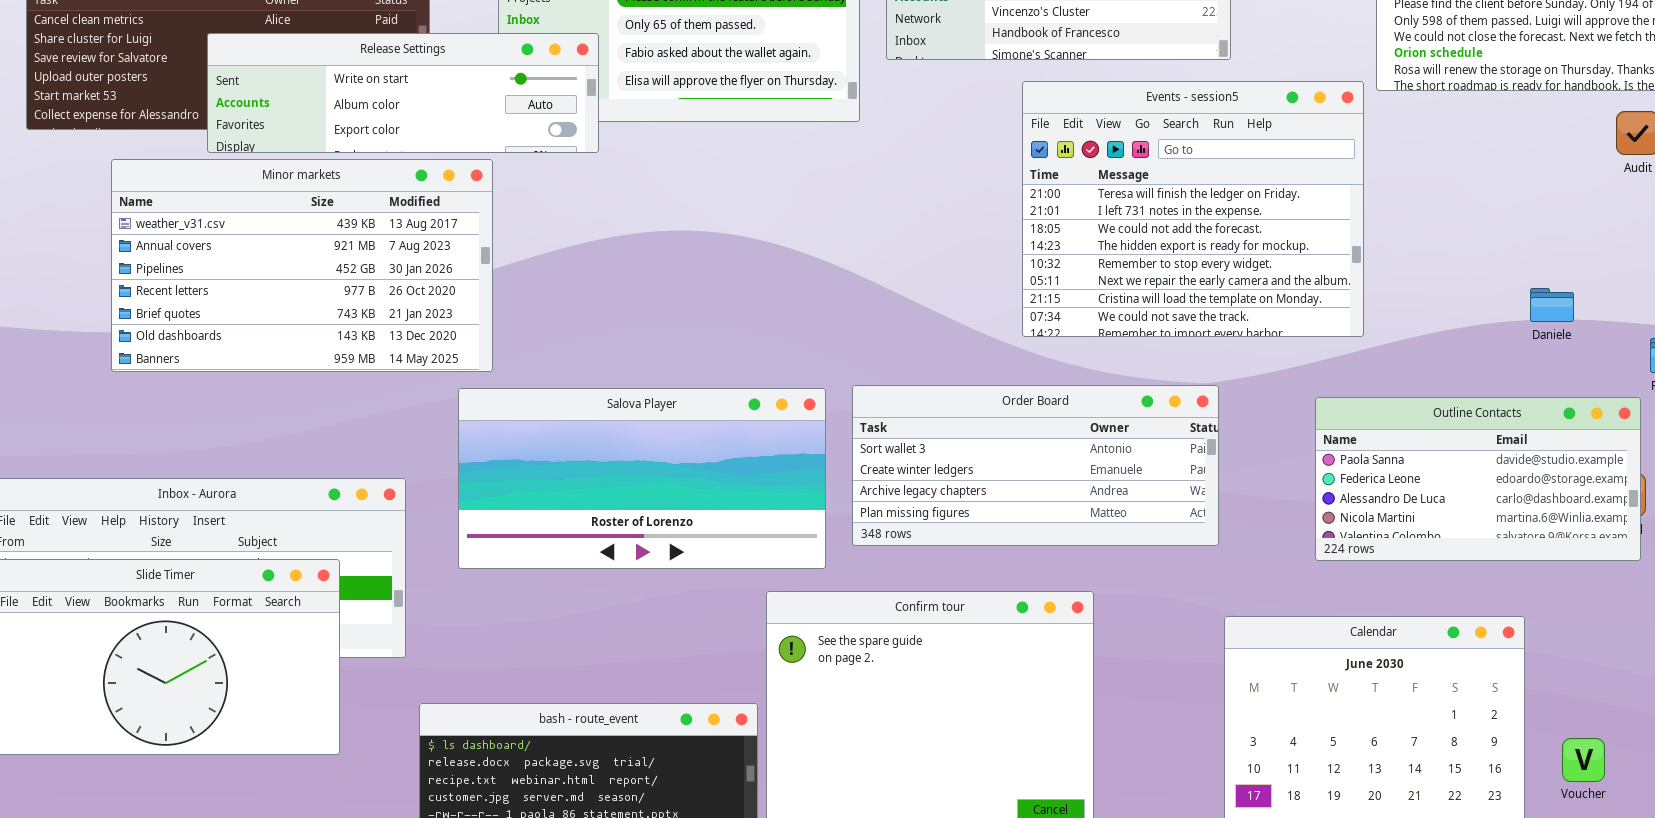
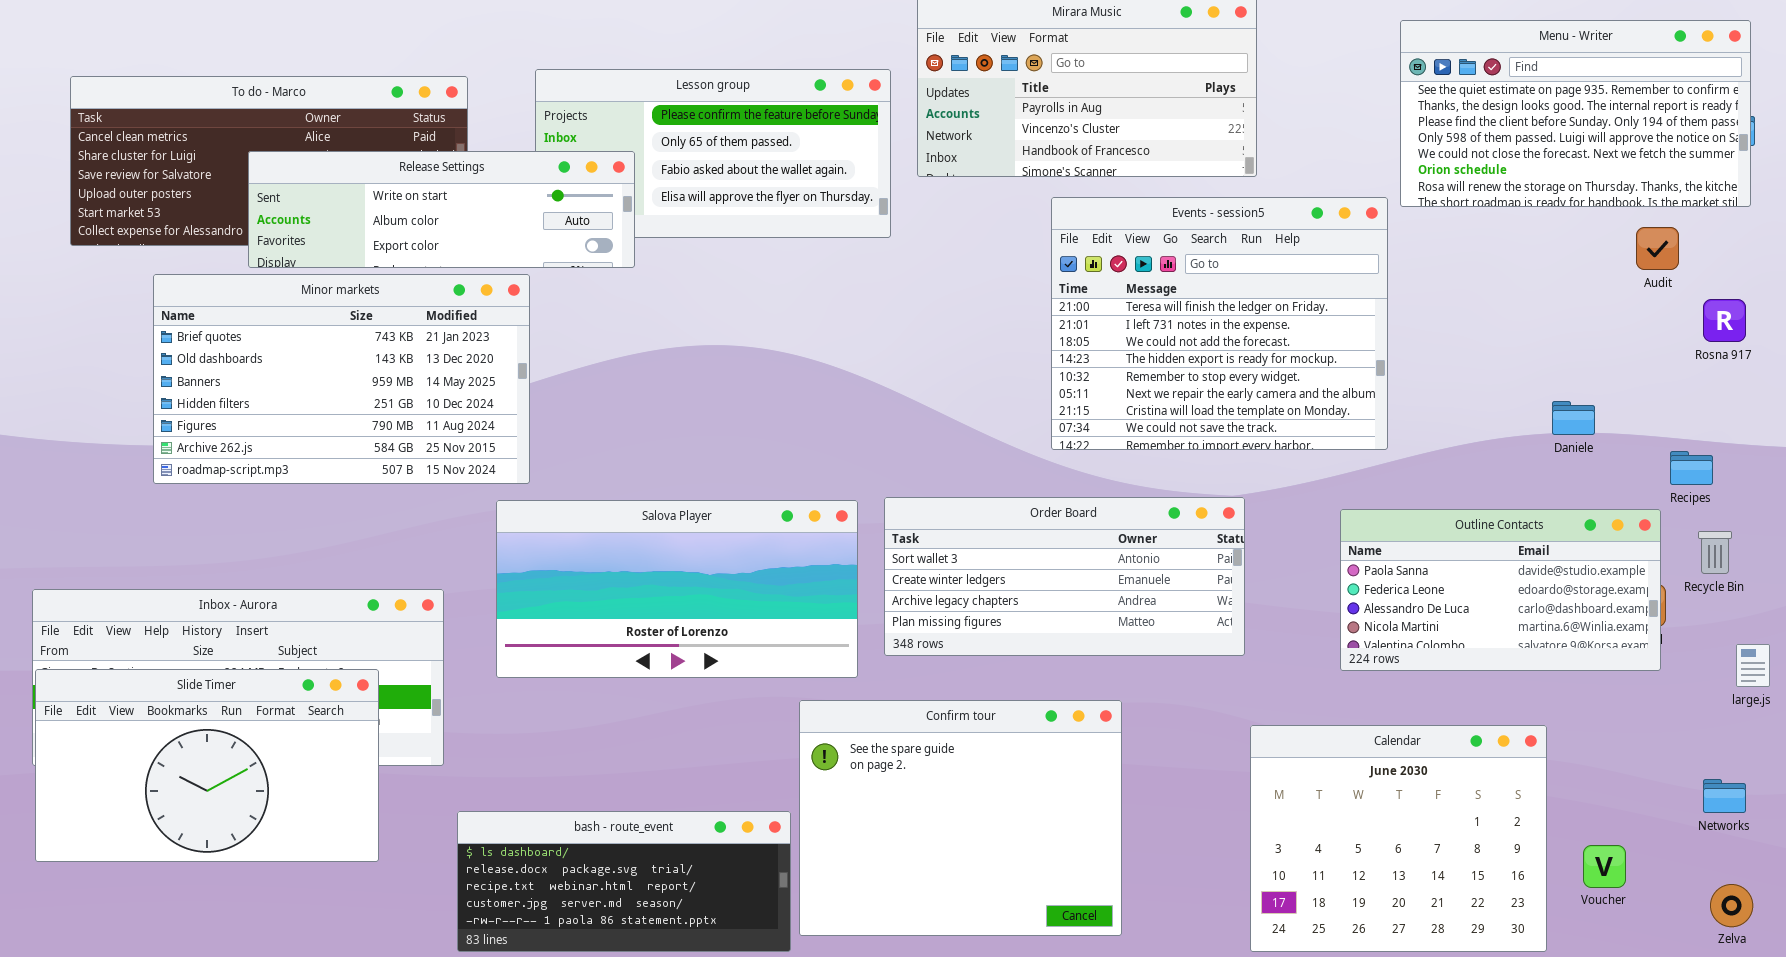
Minor markets: [111,159,493,372] -> [153,274,530,484], scrolled down 4 rows

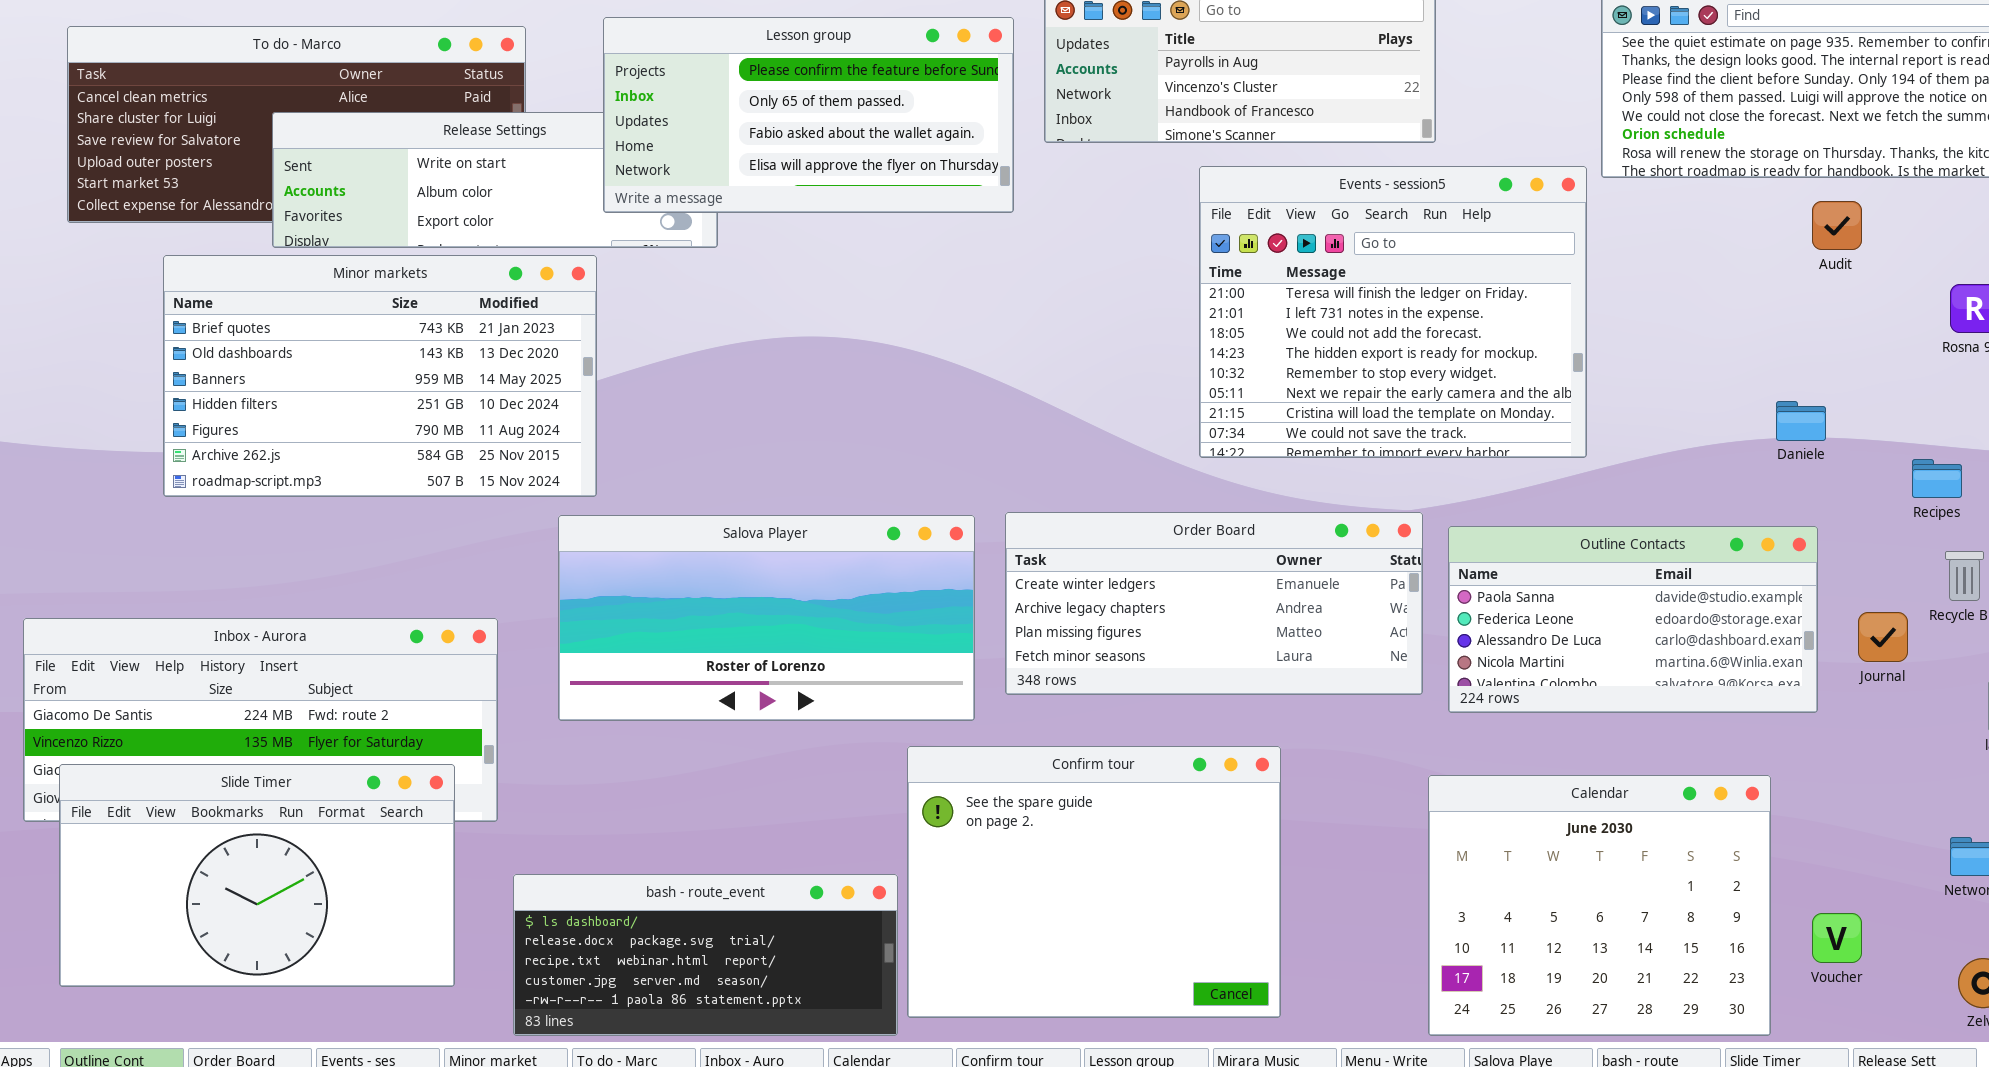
Lesson group: [535,69,891,238] -> [603,17,1014,213], raised
Audit: [1636,227,1679,270] -> [1812,201,1862,250], moved
Order Board: [884,497,1245,656] -> [1005,512,1423,695], scrolled down 1 row
Outline Contacts: [1340,509,1661,671] -> [1448,526,1818,713], moved
Slide Timer: [35,669,379,862] -> [59,764,455,987], moved

